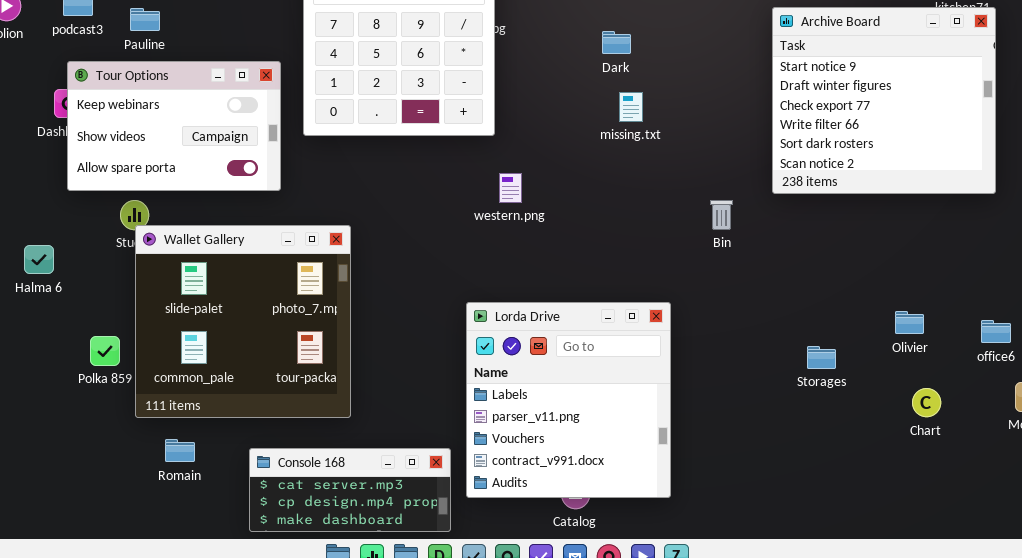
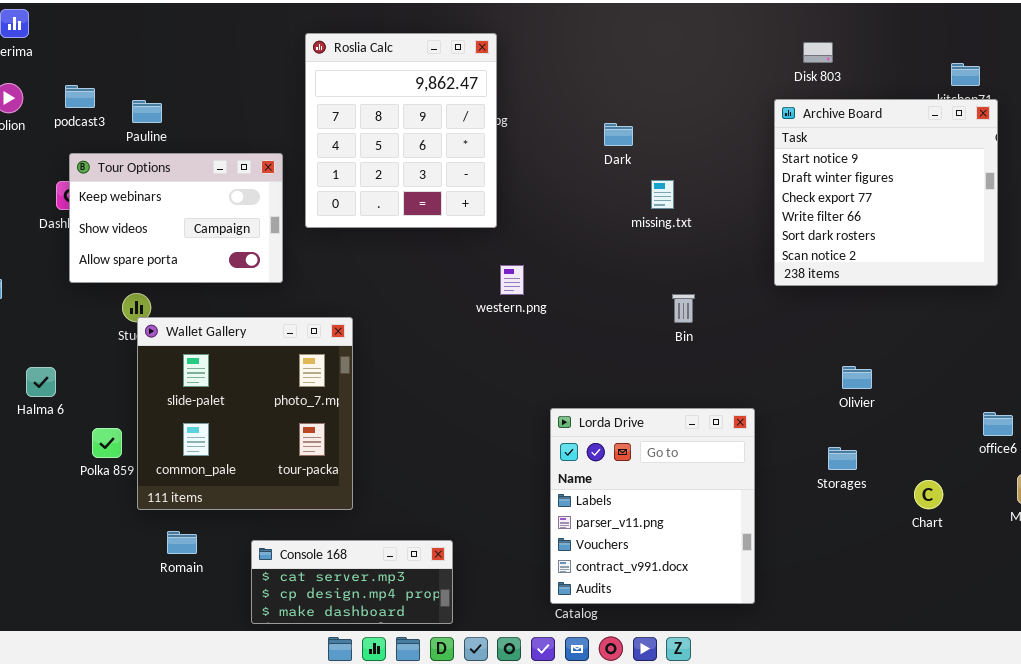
missing.txt: [619,92,643,122] -> [651,180,674,209], moved
Bin: [710,200,733,230] -> [672,294,695,323], moved
Halma 6: [24,245,54,274] -> [26,367,56,397], moved
Lorda Drive: [466,302,671,498] -> [550,408,755,604], moved
Olivier: [895,311,924,334] -> [842,366,872,389], moved
Storages: [807,346,836,369] -> [828,447,857,470], moved

